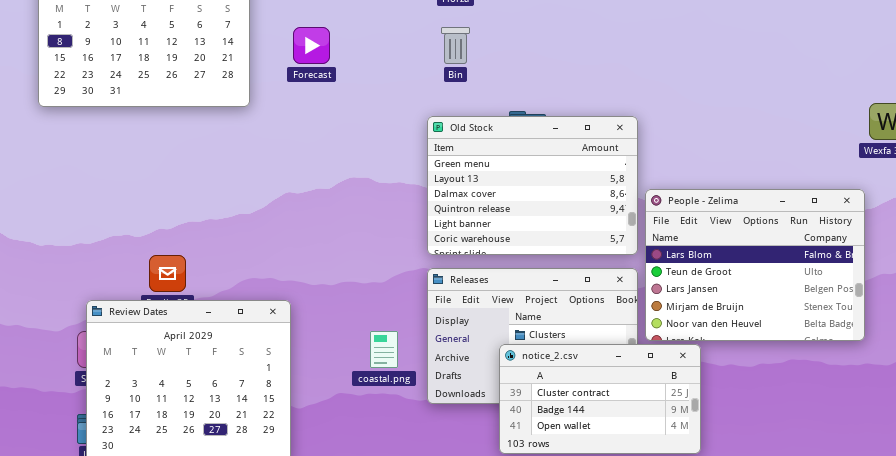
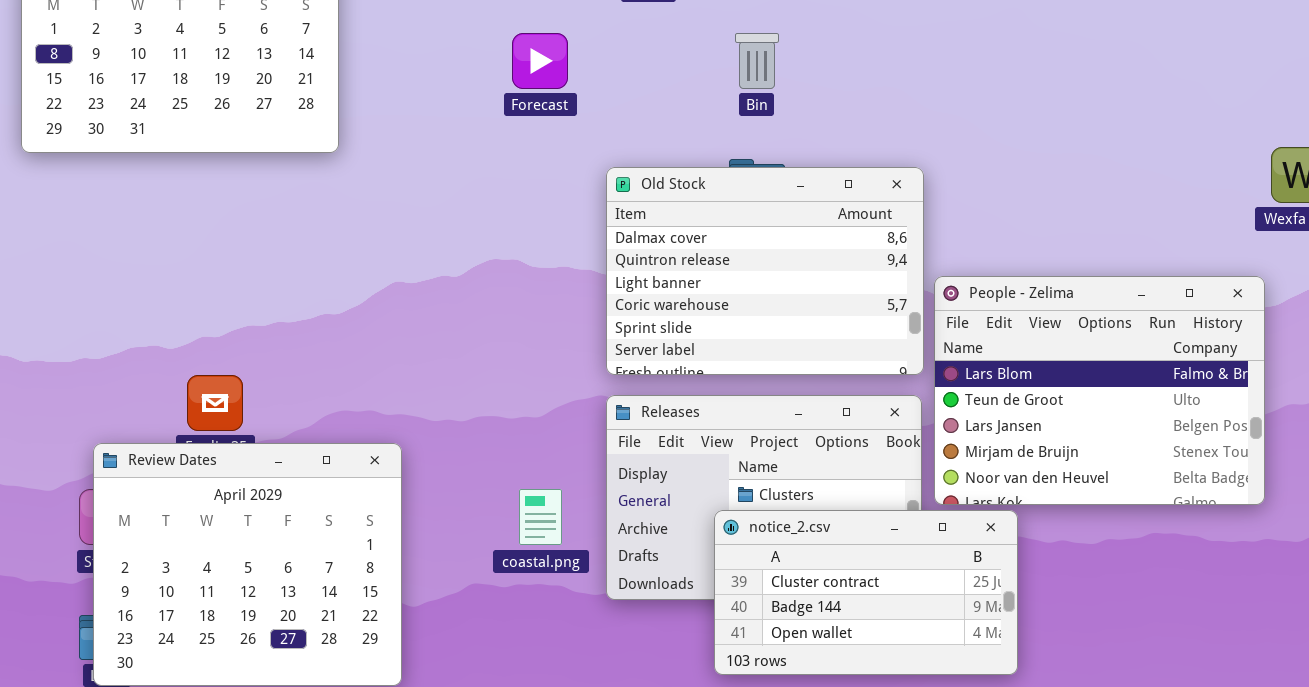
Forecast: [293,27,330,64] -> [512,33,568,89], moved
Bin: [441,27,470,64] -> [735,33,779,89], moved
Old Stock: [427,116,638,255] -> [606,167,924,375], scrolled down 2 rows

